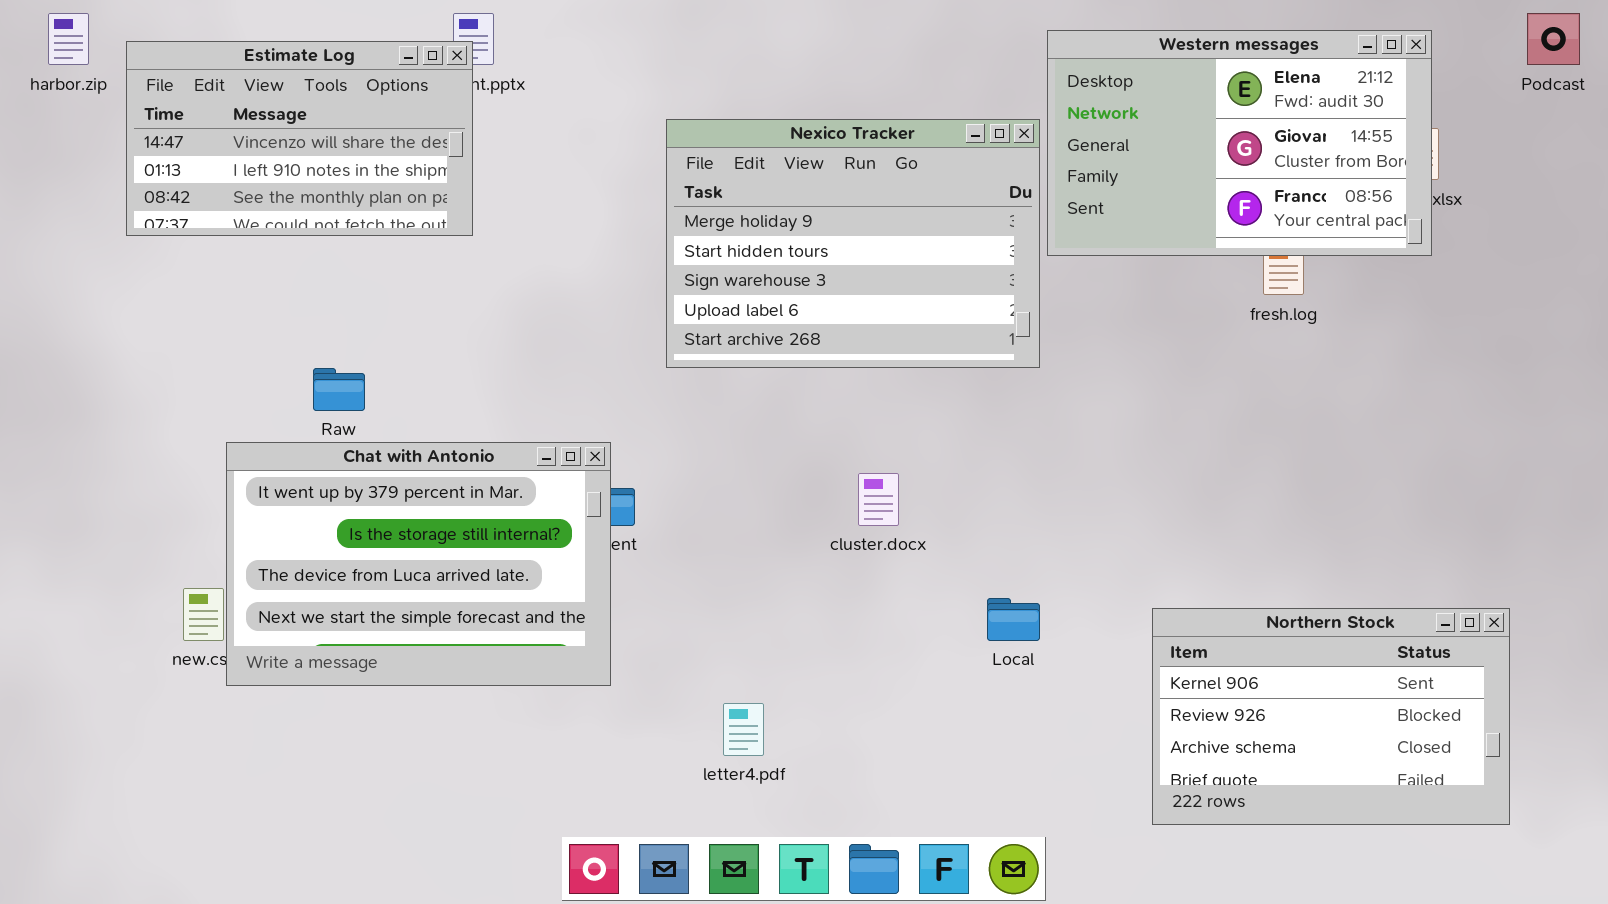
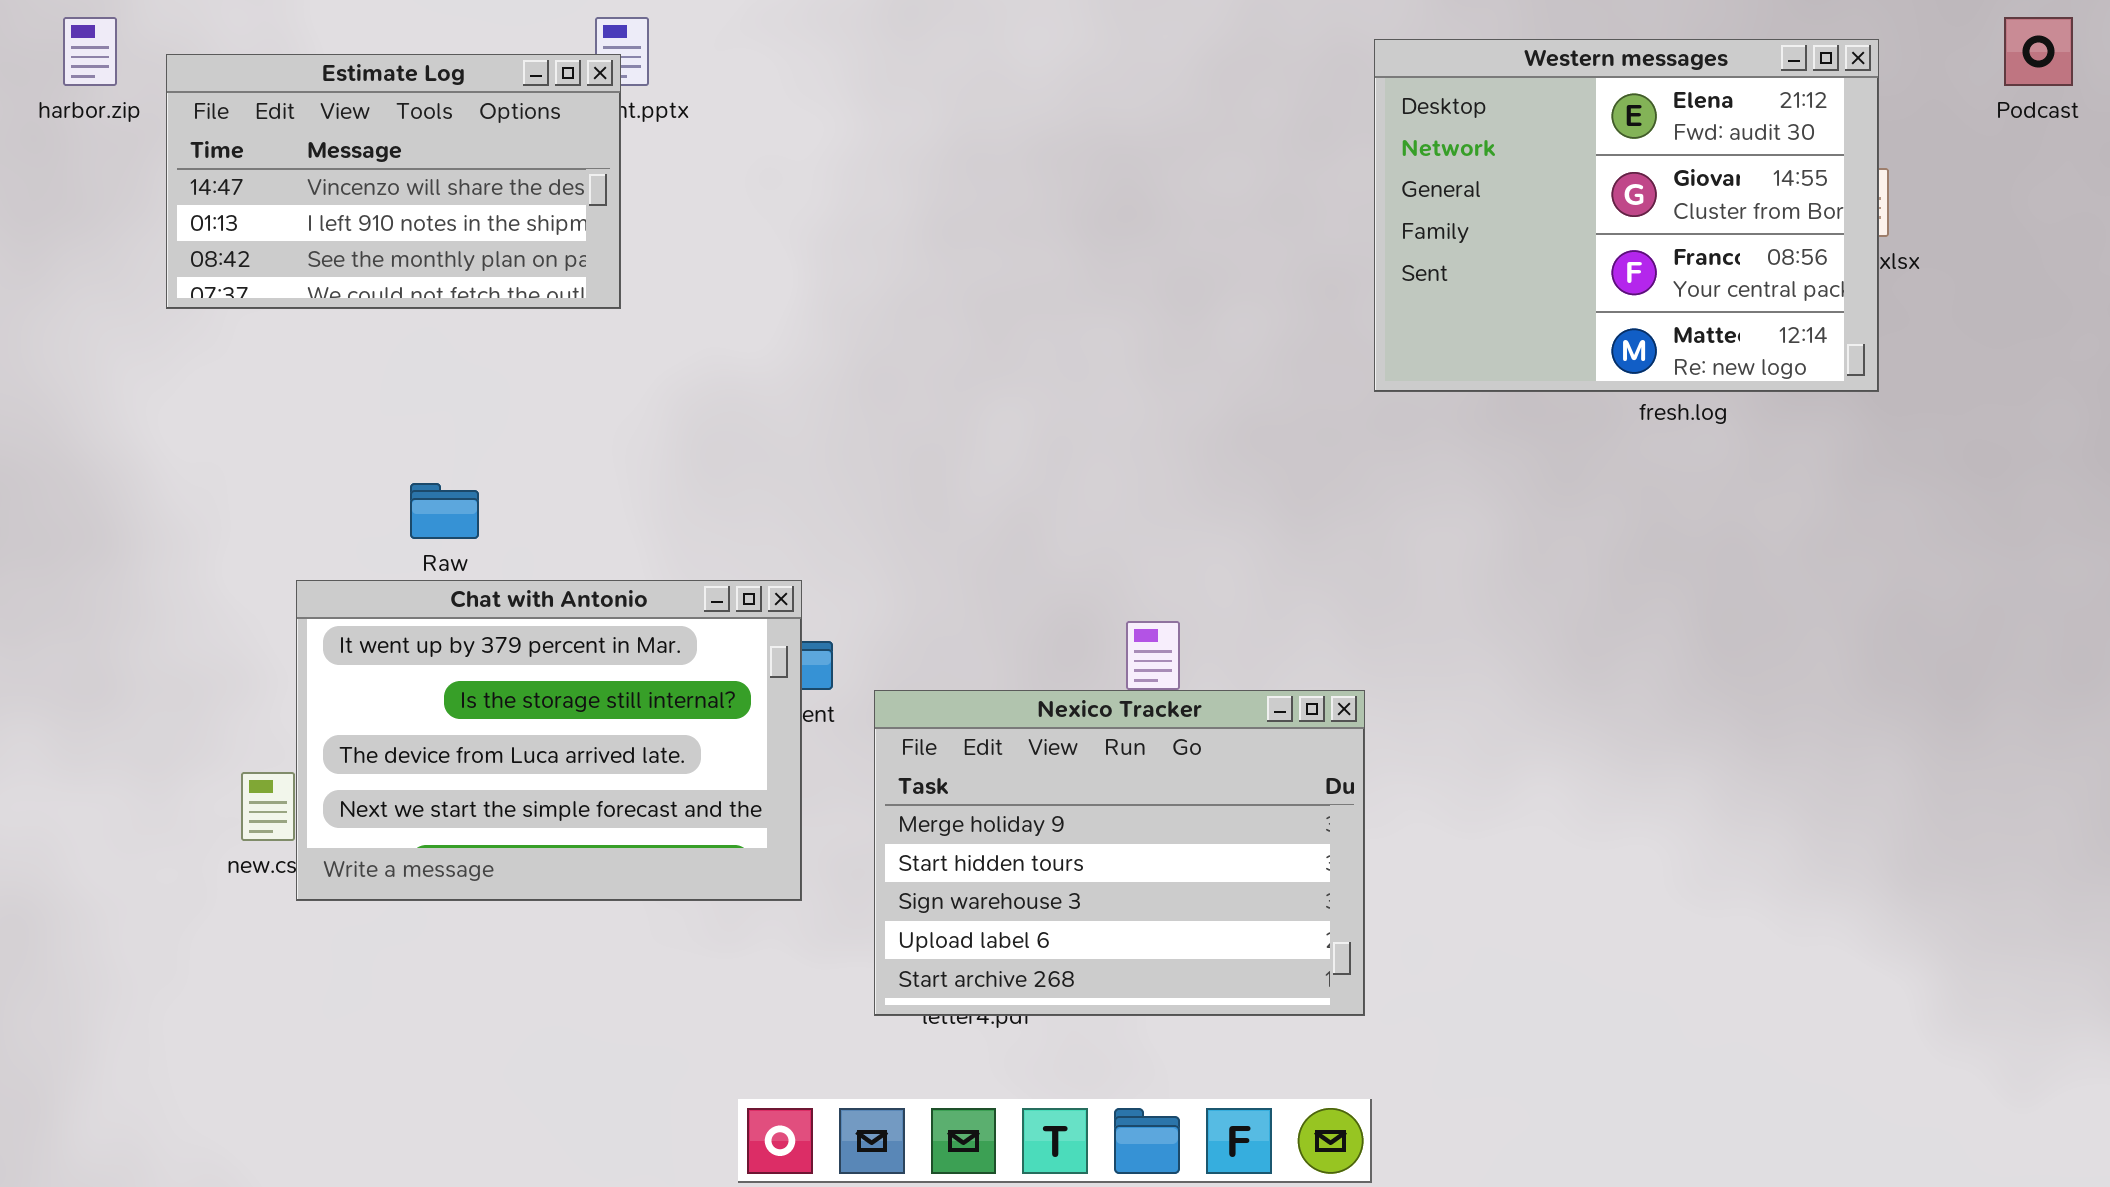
Western messages: [1047,30,1432,256] -> [1374,39,1879,392], resized
Nexico Tracker: [666,119,1040,368] -> [874,690,1365,1016], moved
Northern Stock: [1152,608,1510,825] -> none, closed

